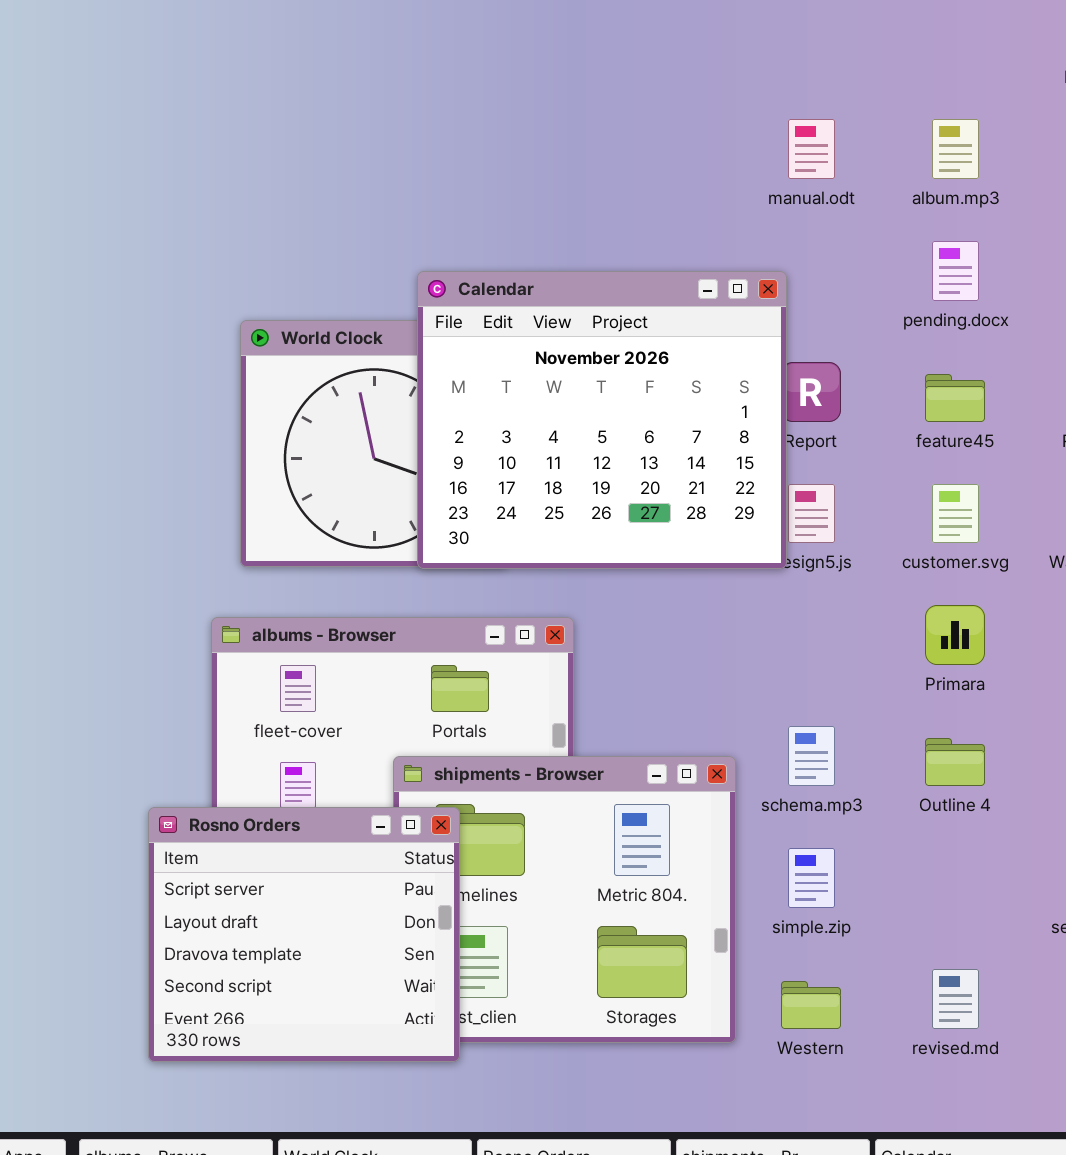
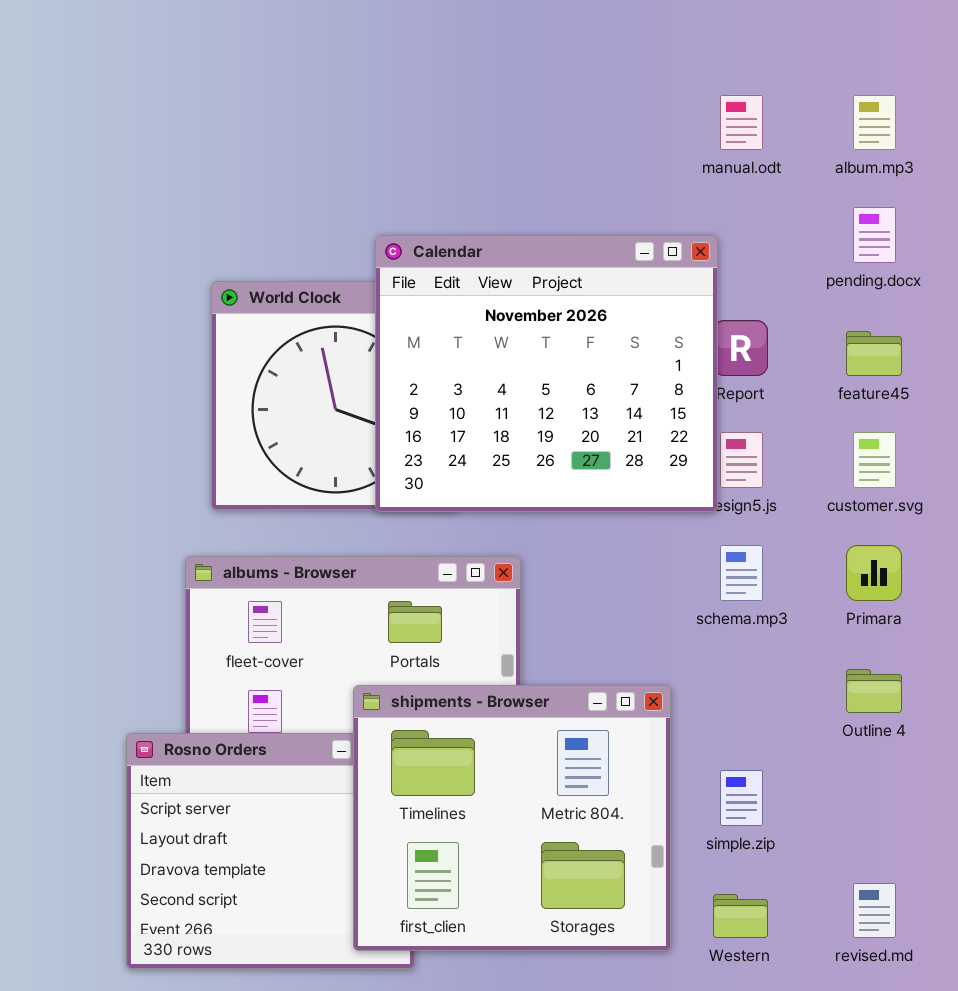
schema.mp3: [788,726,835,786] -> [720,545,763,601], moved
shipments - Browser: [393,756,736,1043] -> [353,685,671,951], raised

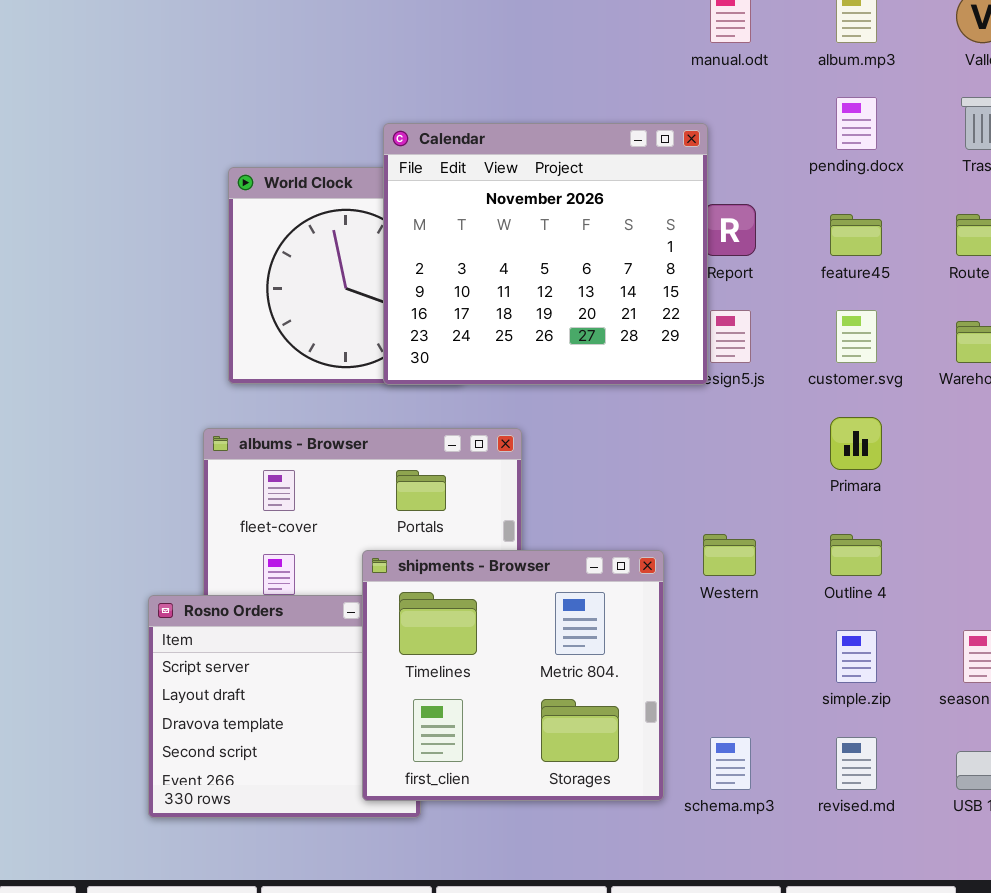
schema.mp3: [720,545,763,601] -> [710,737,751,790], moved
simple.zip: [720,770,763,826] -> [836,630,877,683], moved
Western: [713,894,768,938] -> [703,534,756,576], moved

